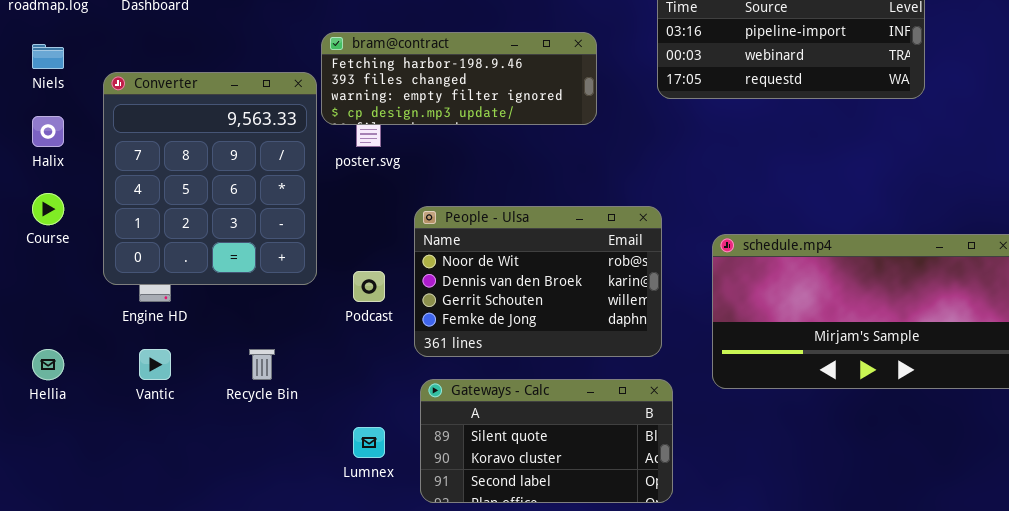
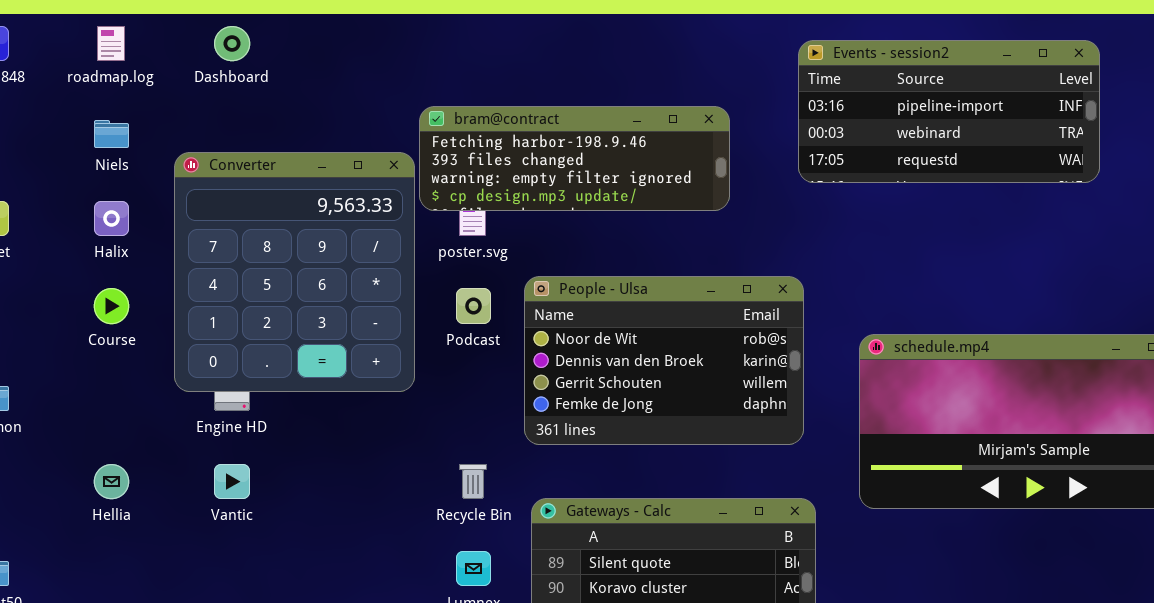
People - Ulsa: [414,206,662,357] -> [524,276,804,445], moved
Podcast: [353,271,385,302] -> [456,288,491,324], moved
Recycle Bin: [249,349,275,380] -> [459,464,487,499], moved

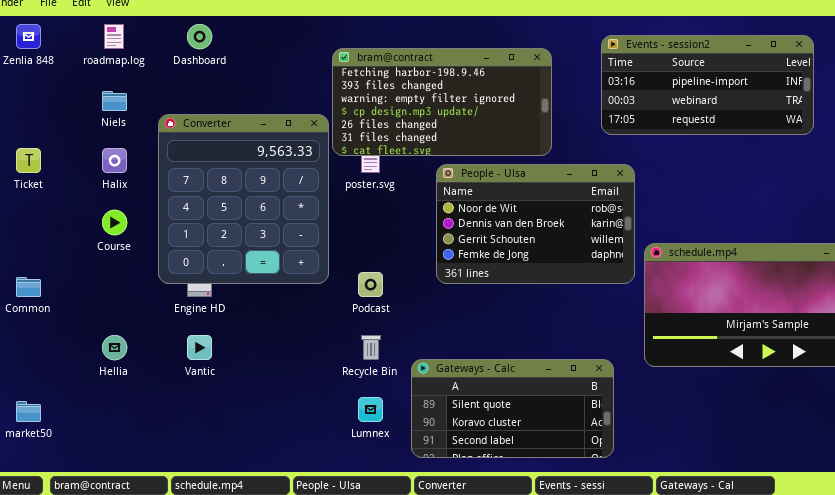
bram@contract: [419,106,730,211] -> [332,48,552,156], resized
People - Ulsa: [524,276,804,445] -> [436,164,635,284], moved
Podcast: [456,288,491,324] -> [358,272,383,297], moved

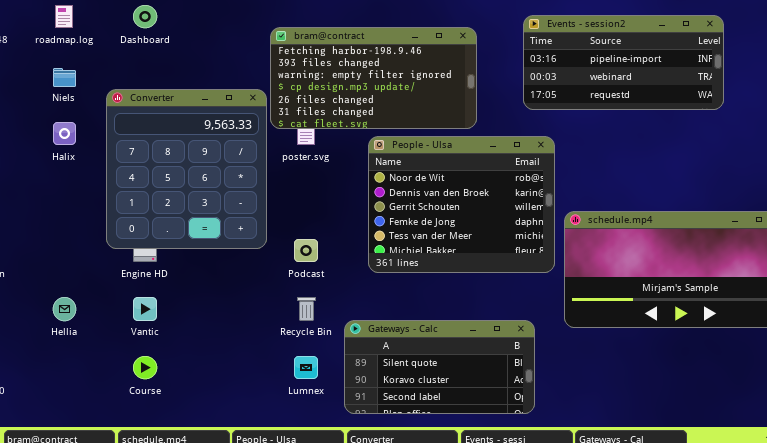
People - Ulsa: [436,164,635,284] -> [368,136,555,273], resized
Course: [102,210,127,235] -> [133,356,157,379], moved

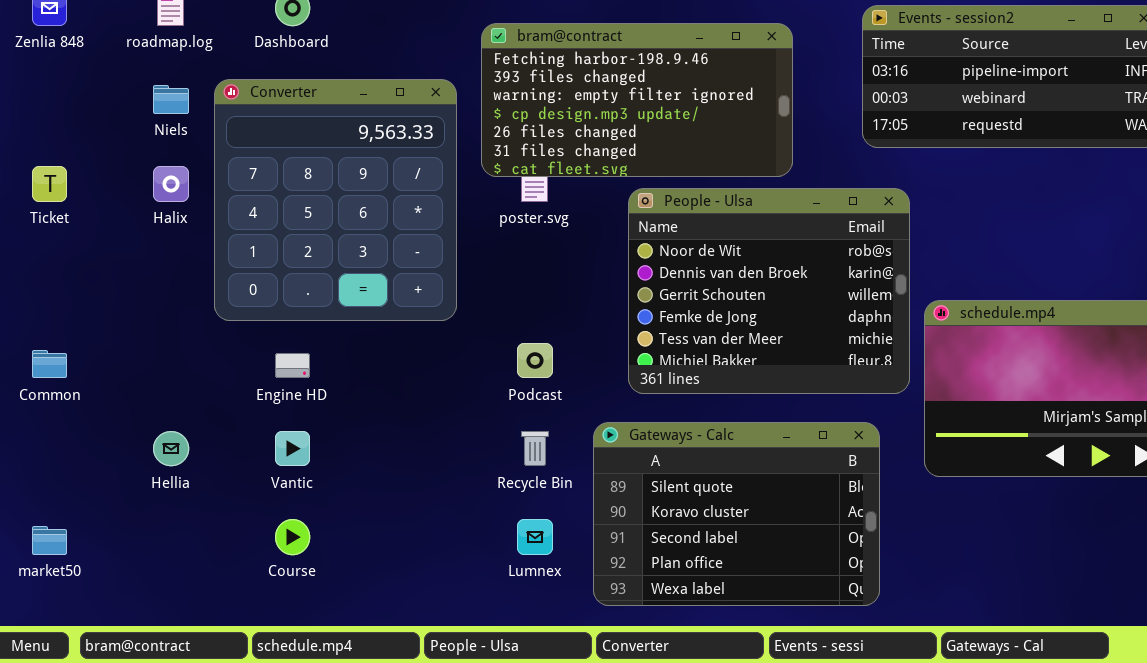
Converter: [106,89,267,249] -> [214,79,457,321], moved
Gateways - Calc: [344,320,535,414] -> [593,422,880,606], resized

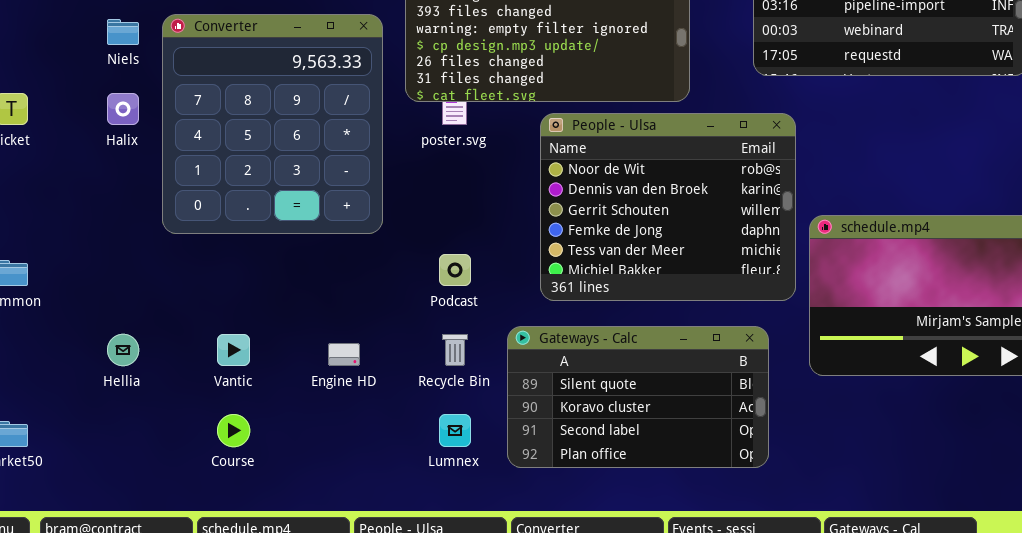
Engine HD: [275,353,310,378] -> [328,343,360,366], moved
Gateways - Calc: [593,422,880,606] -> [507,326,769,468], resized

